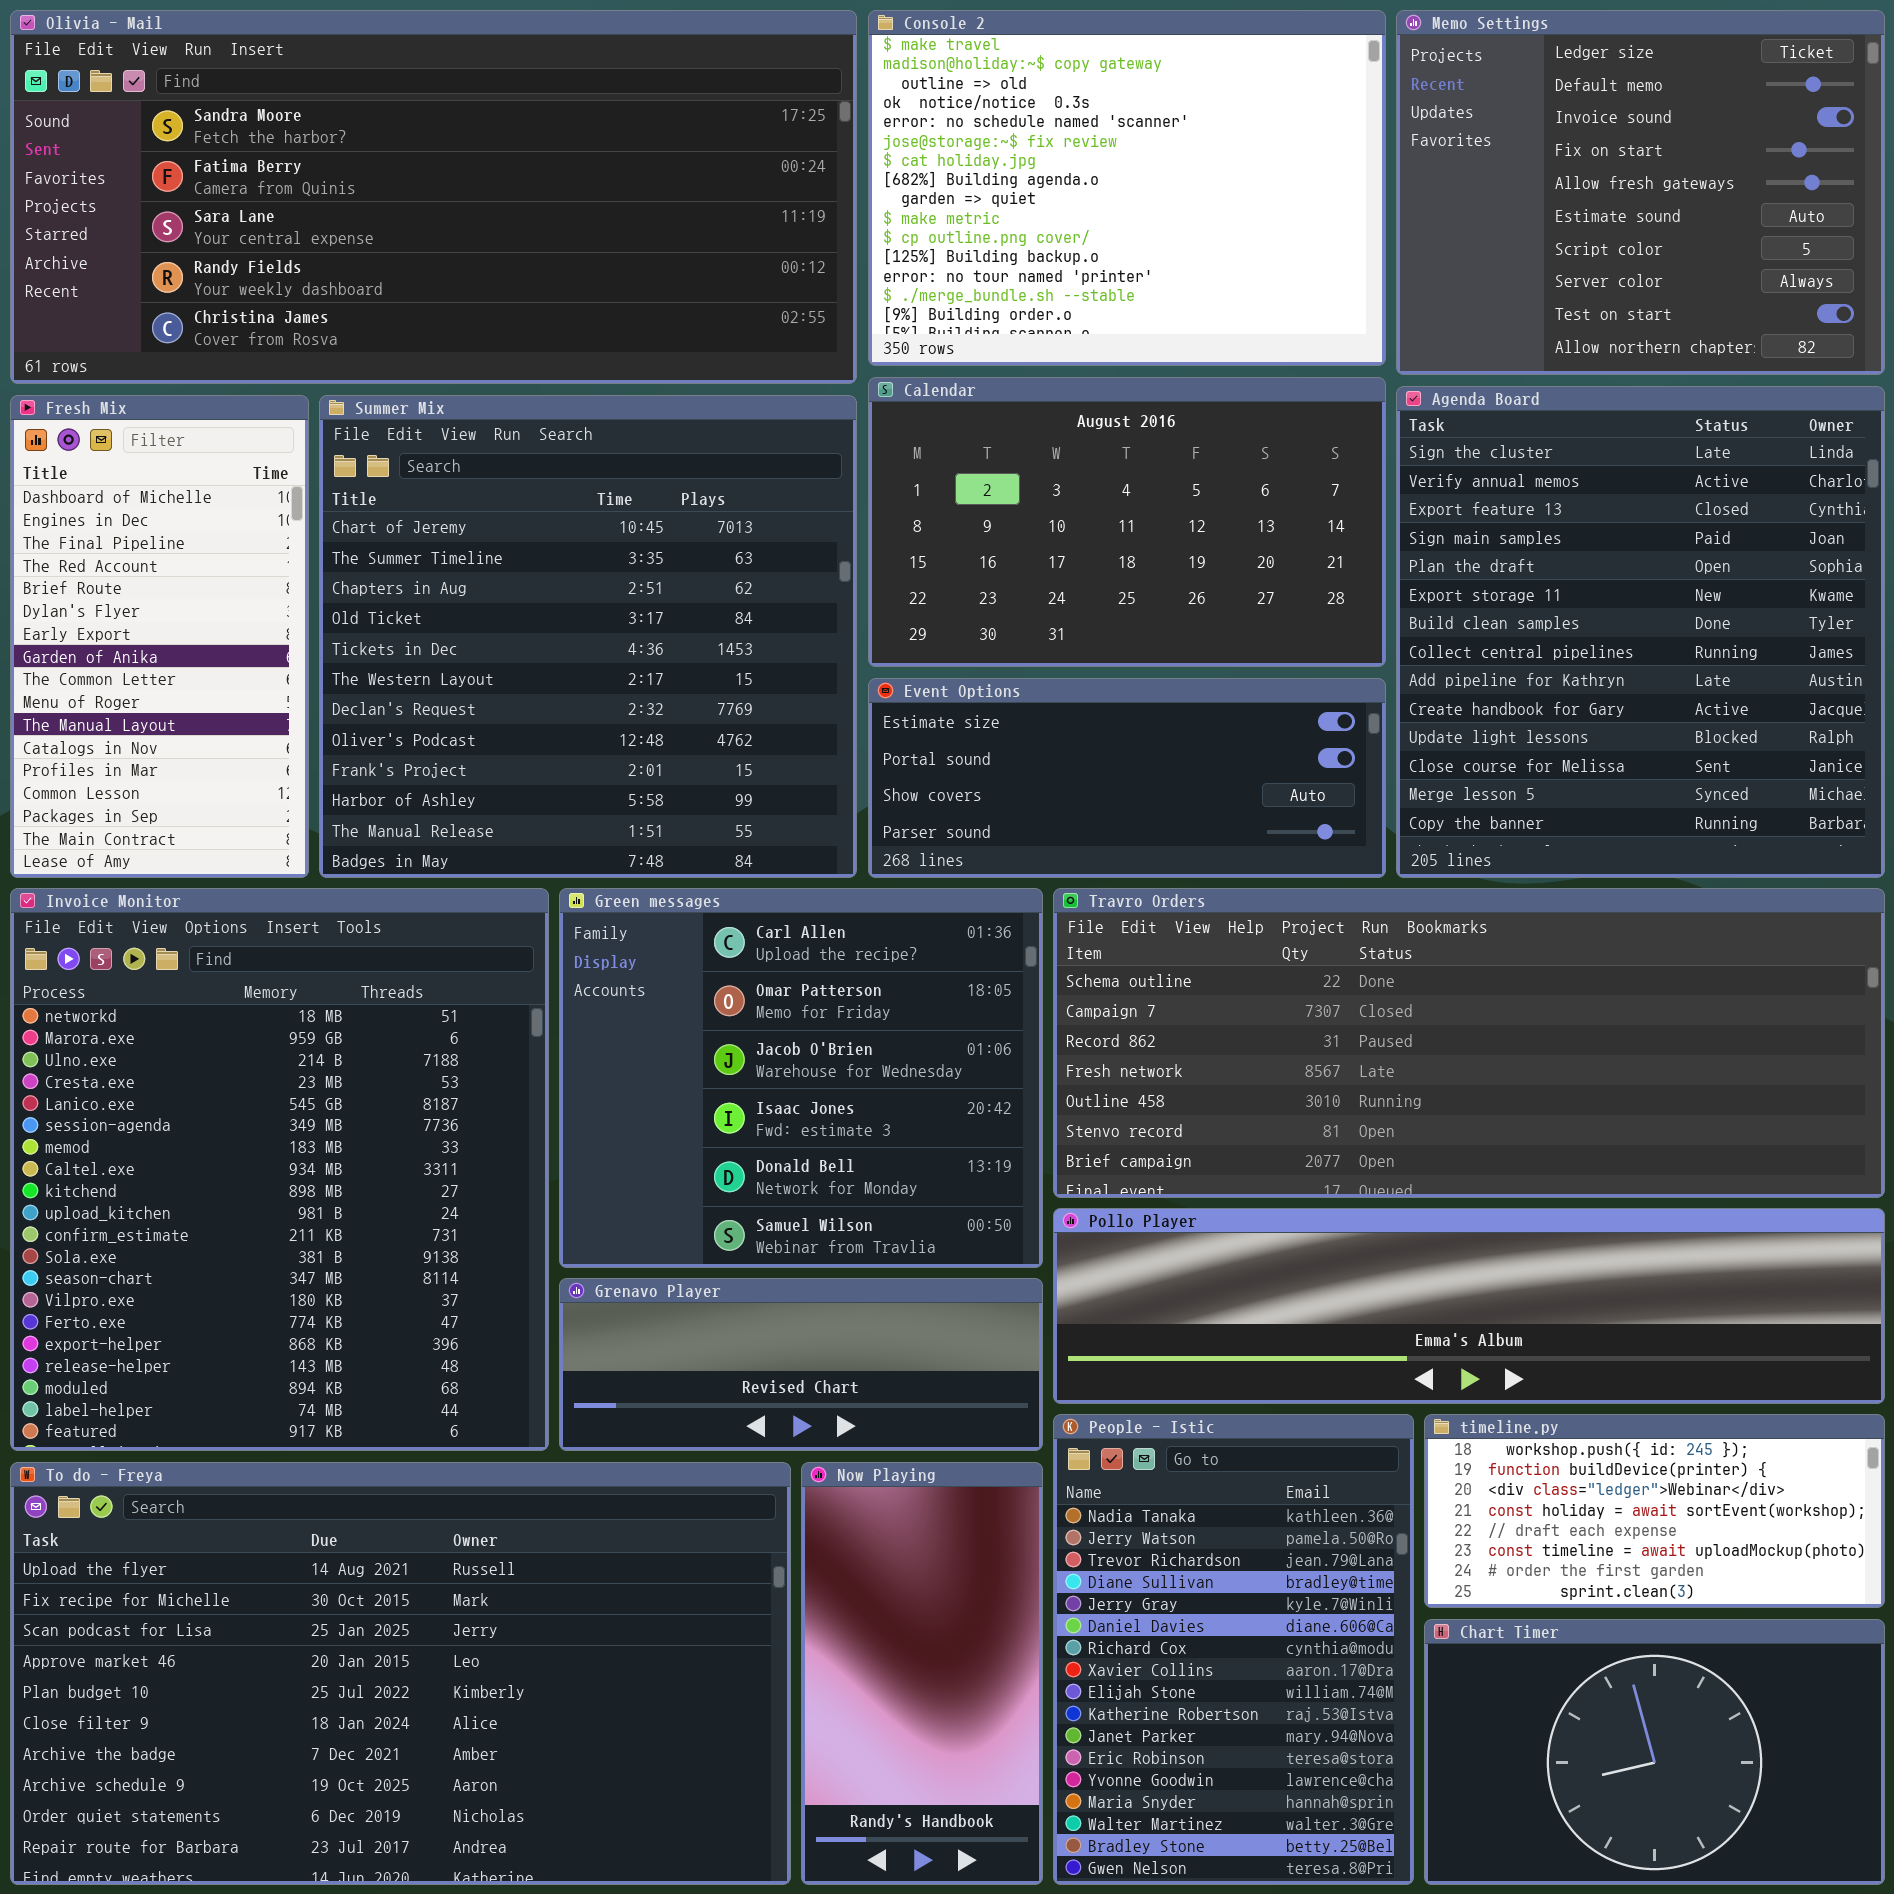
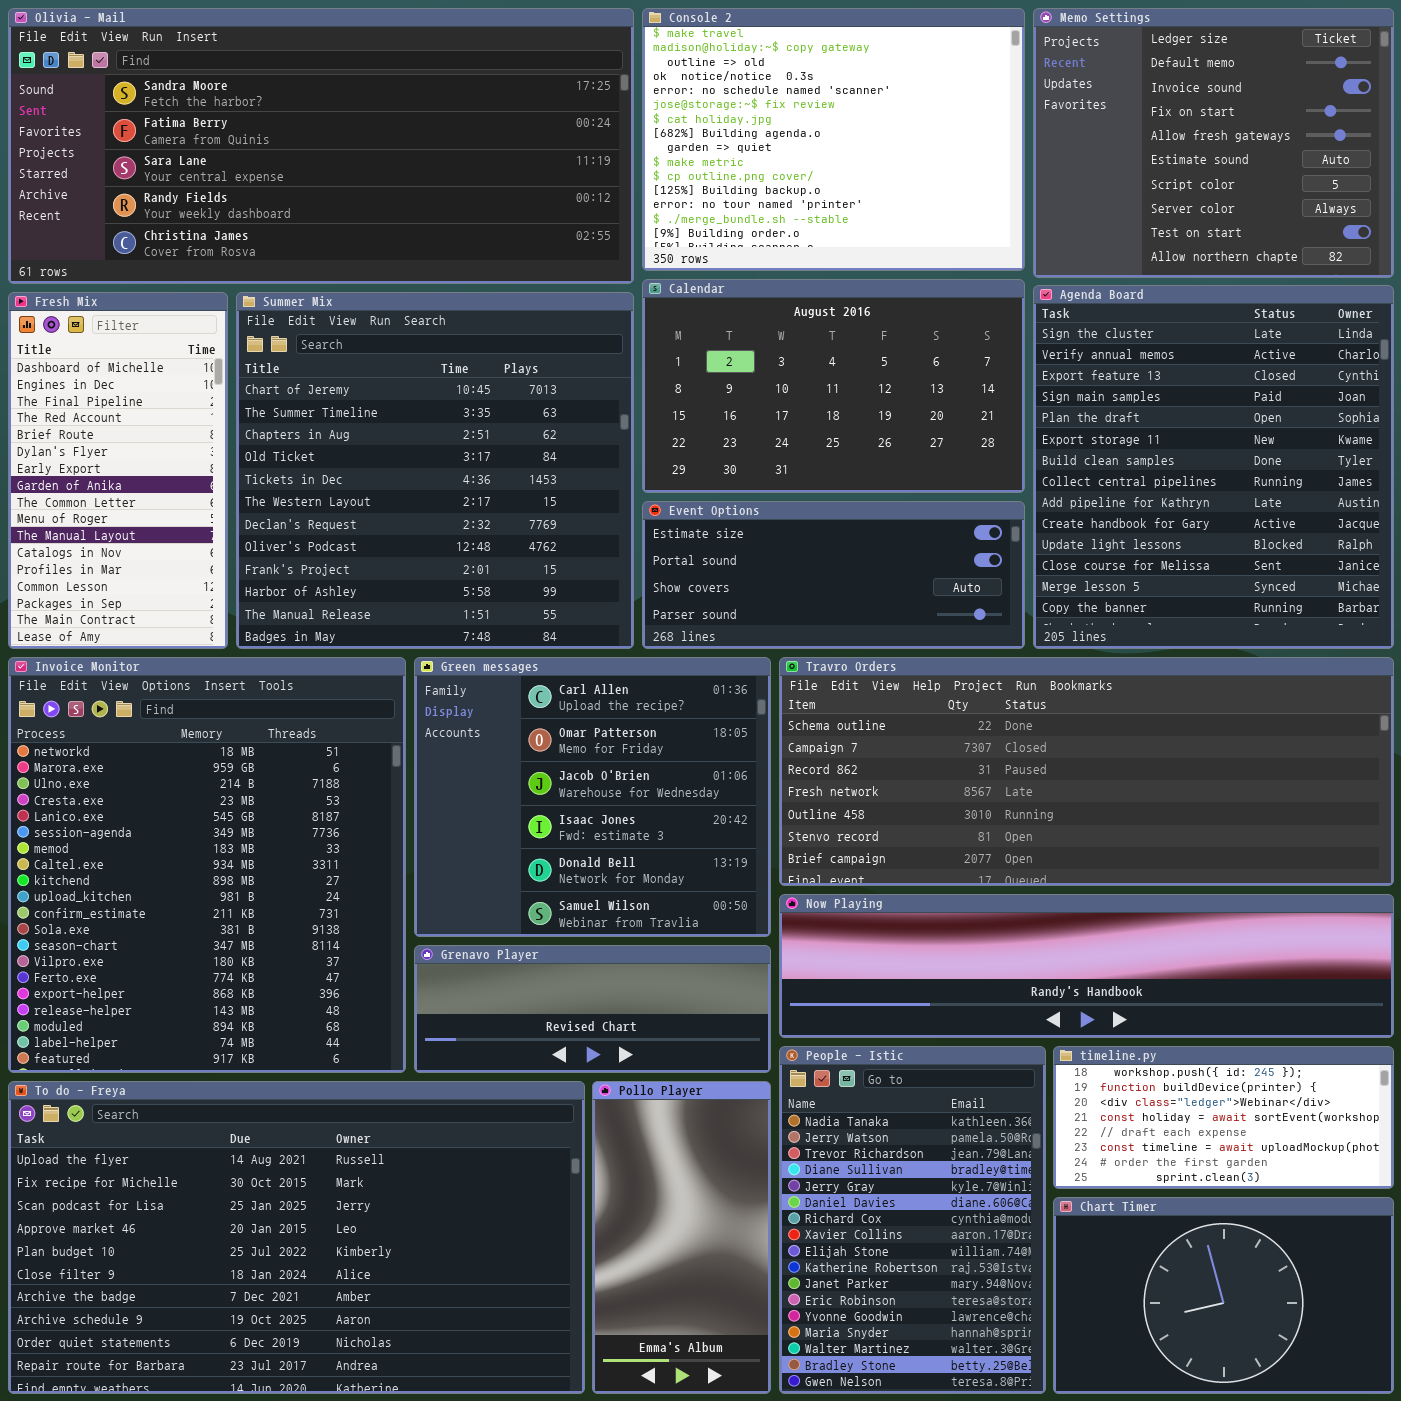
Pollo Player: [1053,1208,1885,1404] -> [592,1081,771,1394], moved, resized
Now Playing: [801,1462,1043,1885] -> [779,894,1394,1038], moved, resized

